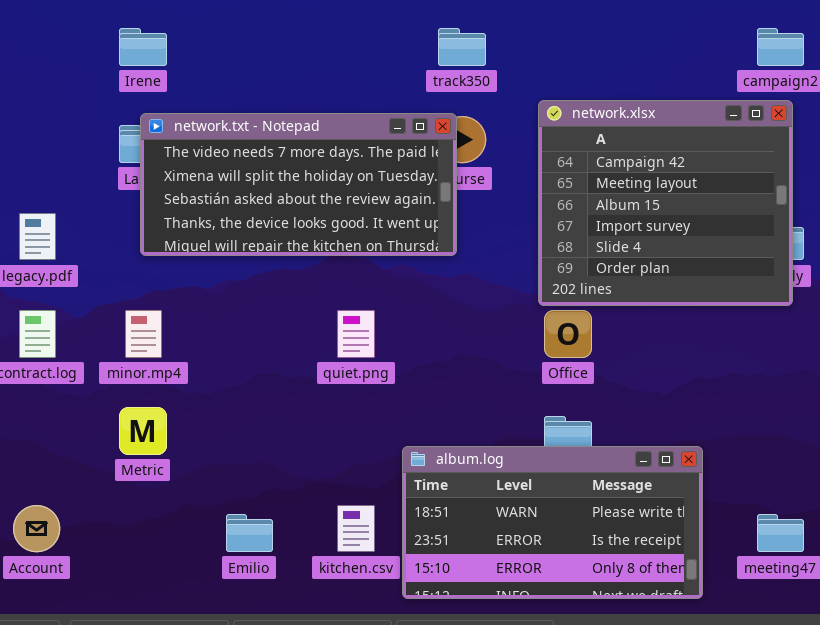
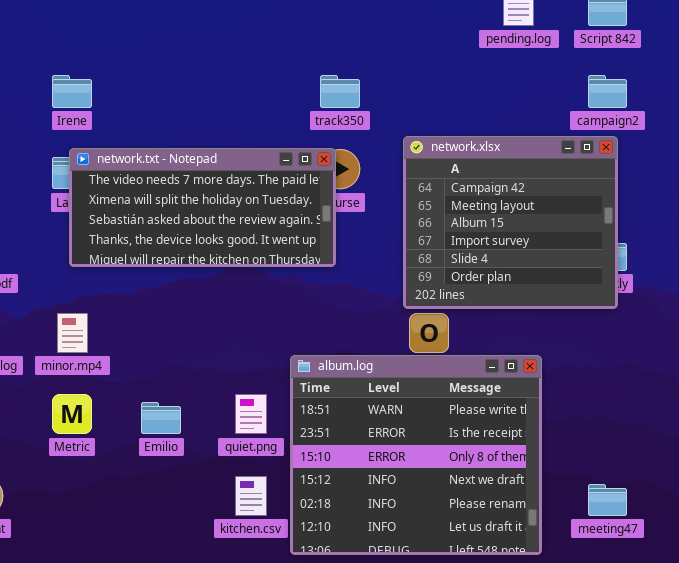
quiet.png: [337,310,375,358] -> [235,394,267,434], moved
album.log: [402,446,703,599] -> [290,355,542,555], resized
Emilio: [226,514,273,552] -> [141,402,181,434], moved

